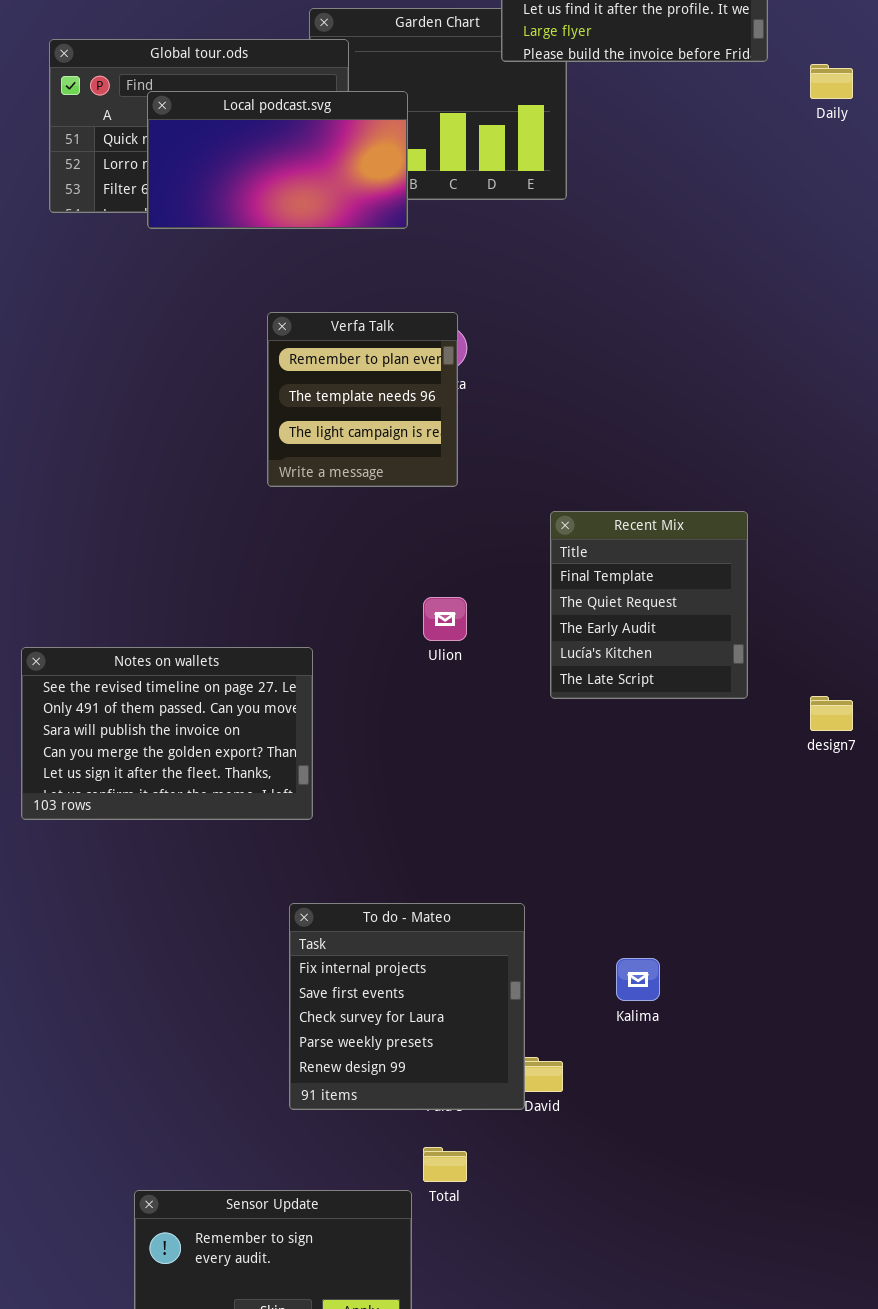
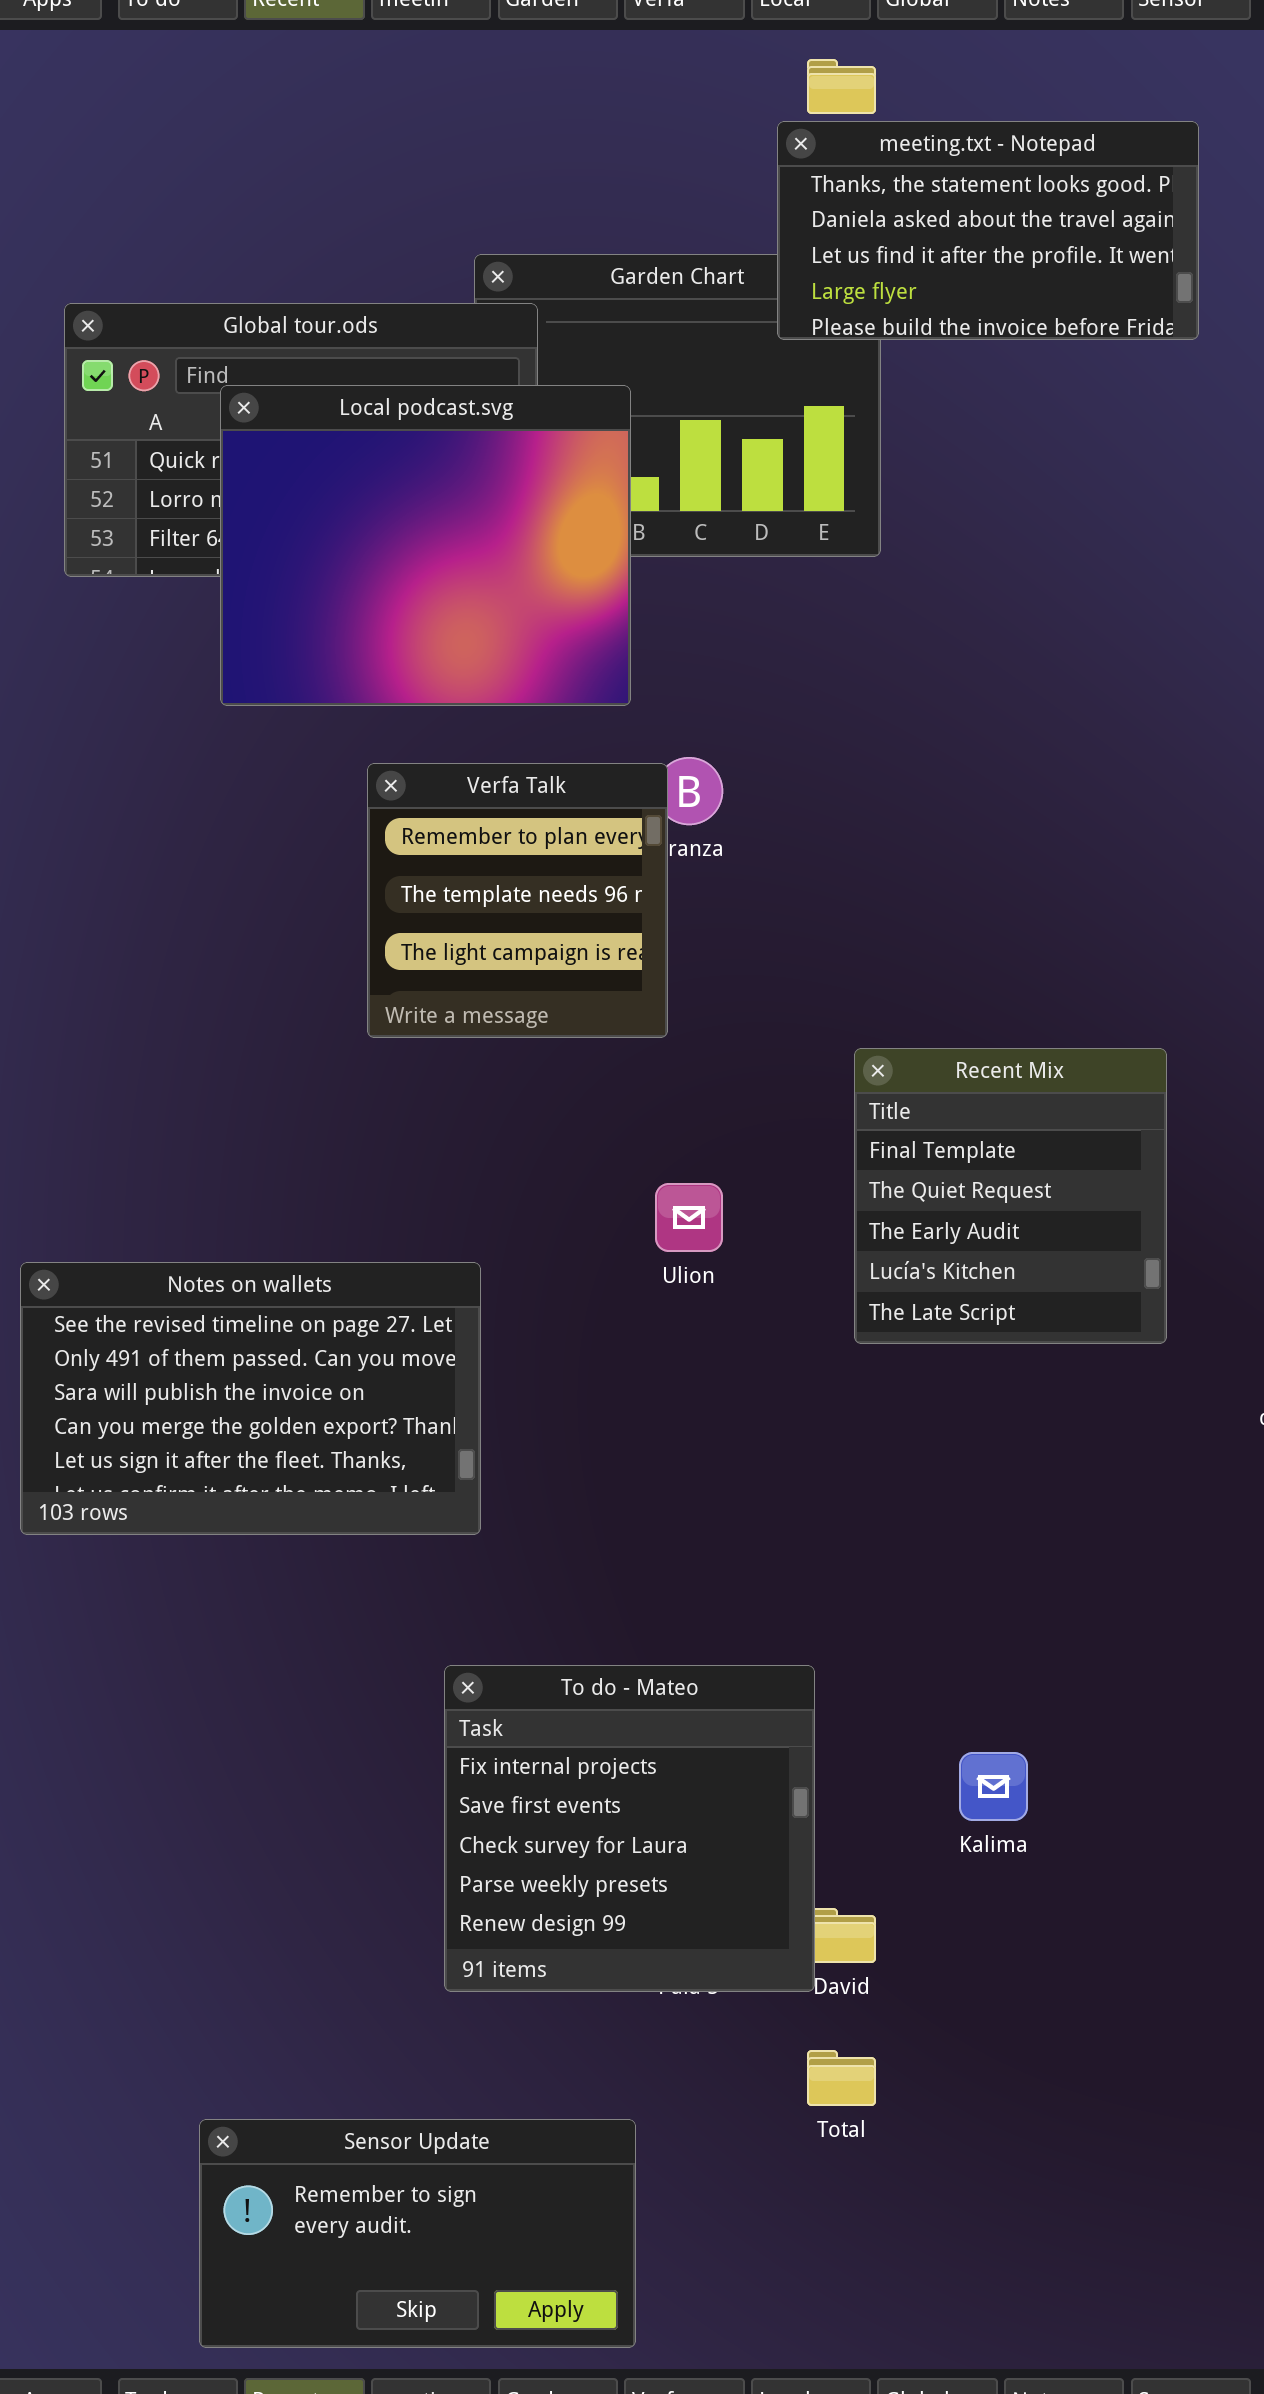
Local podcast.svg: [147,91,408,229] -> [220,385,631,706], resized
Verfa Talk: [267,312,458,487] -> [367,763,668,1038], moved
Total: [423,1147,467,1182] -> [807,2050,876,2106], moved

